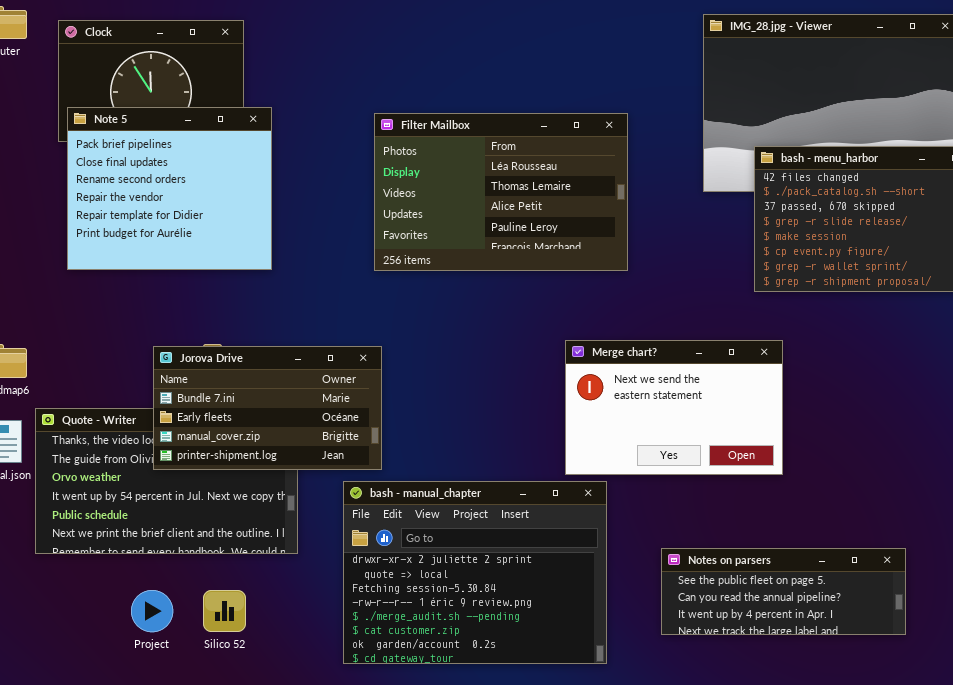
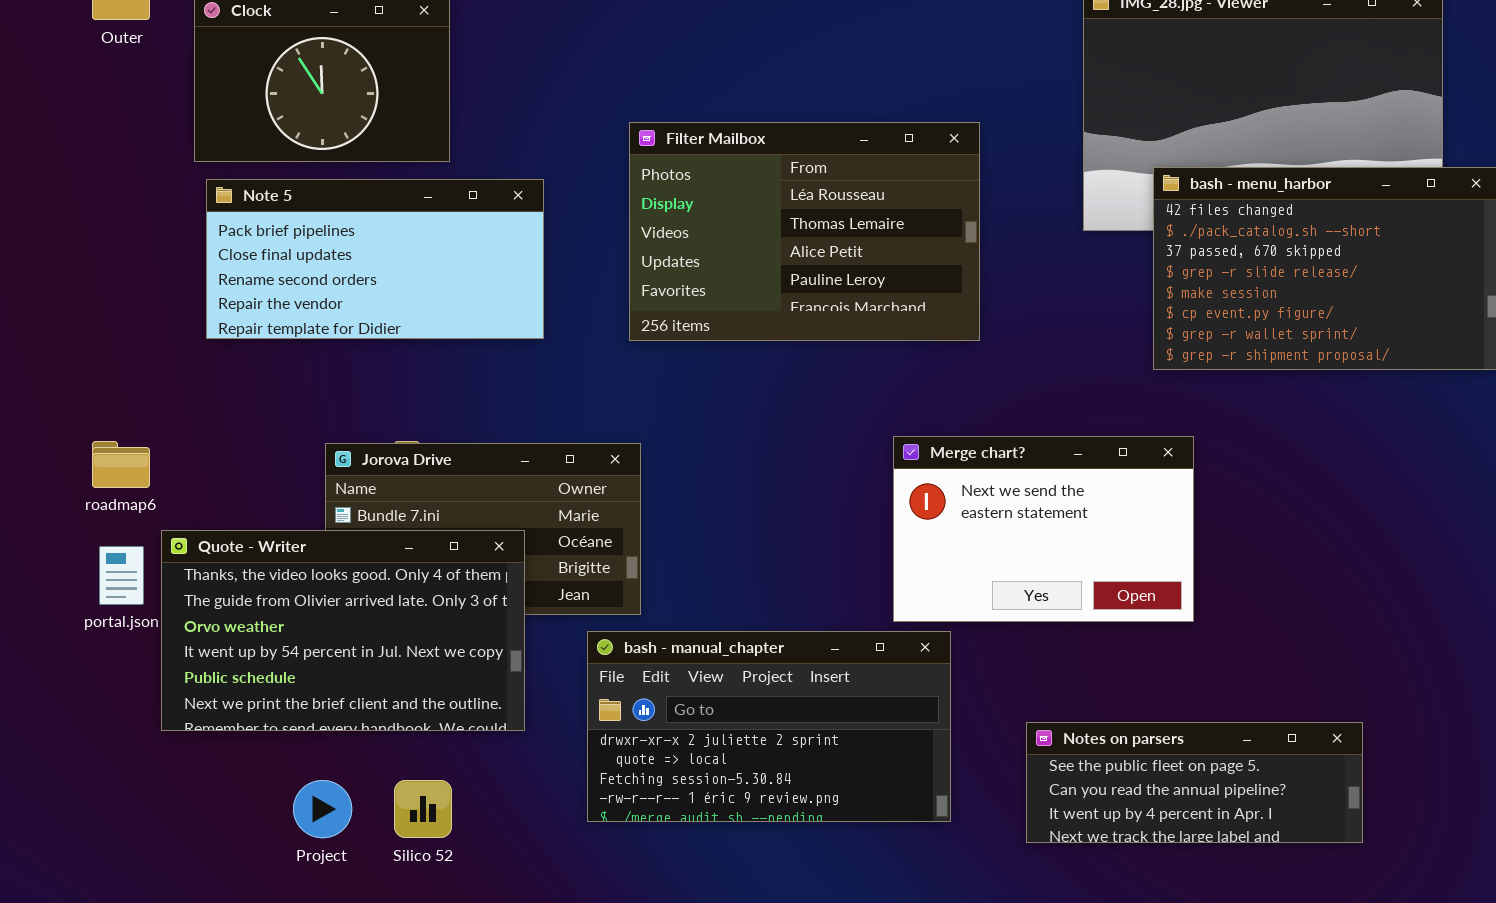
Note 5: [67,107,272,270] -> [206,179,544,339], resized
Quote - Writer: [35,408,298,554] -> [161,530,525,731], raised
bash - manual_chapter: [343,481,607,664] -> [587,631,951,822], resized

